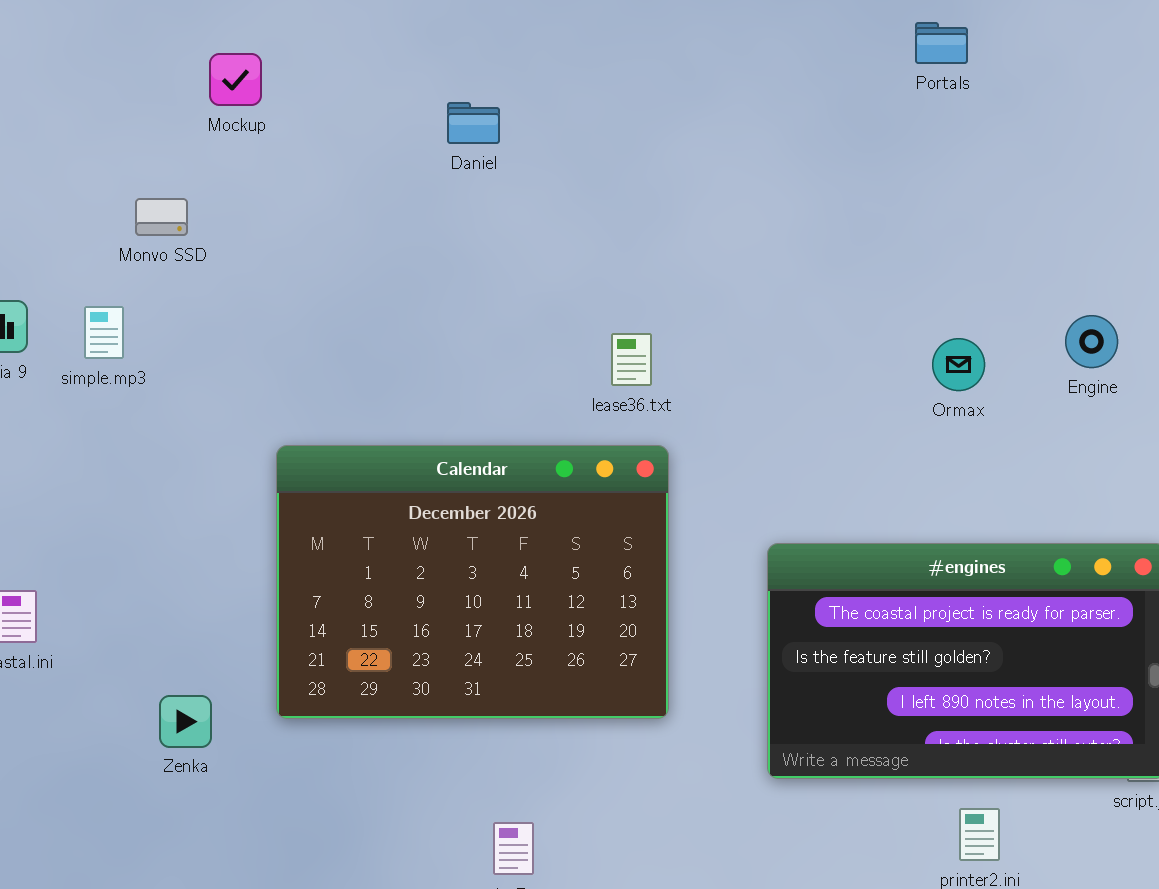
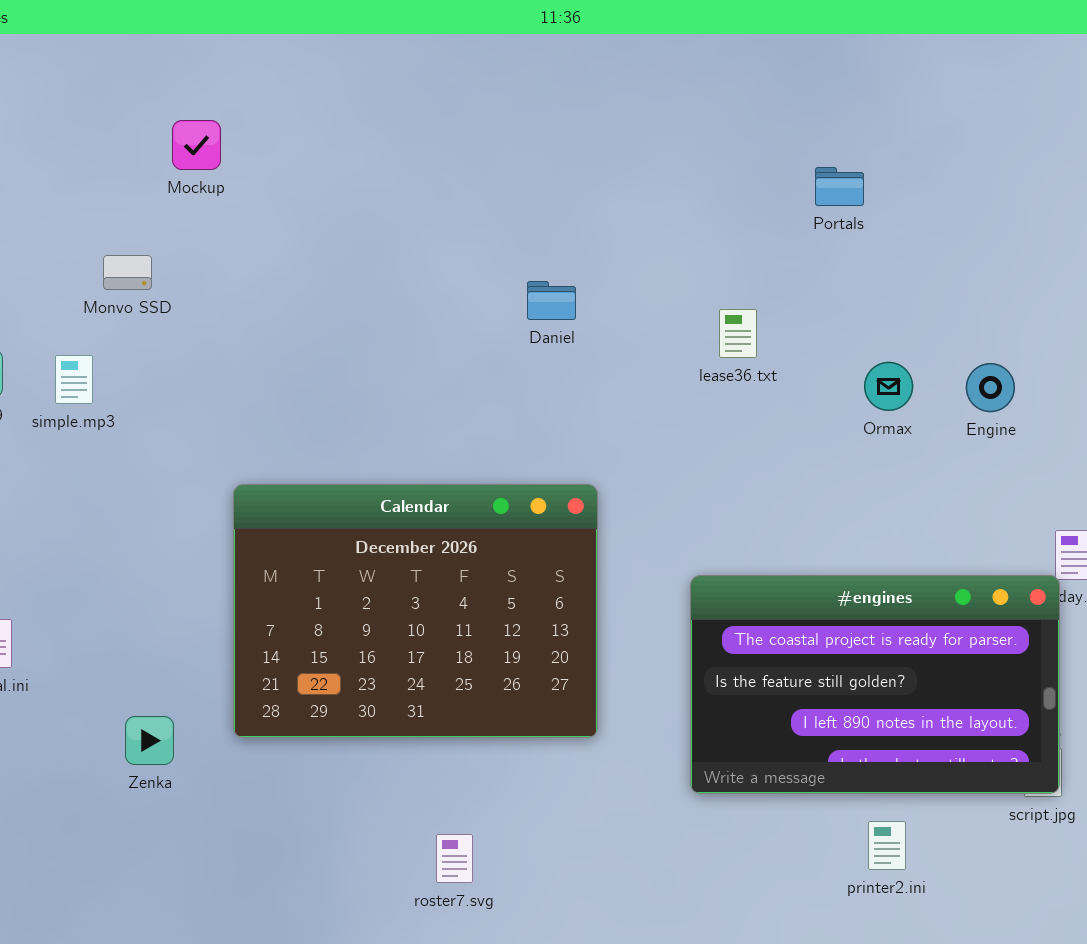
Portals: [915,22,968,64] -> [815,167,864,206], moved
Daniel: [447,102,500,144] -> [527,281,576,320], moved
lease36.txt: [611,333,652,386] -> [719,309,757,358], moved
Ormax: [932,338,985,391] -> [864,362,913,411], moved

